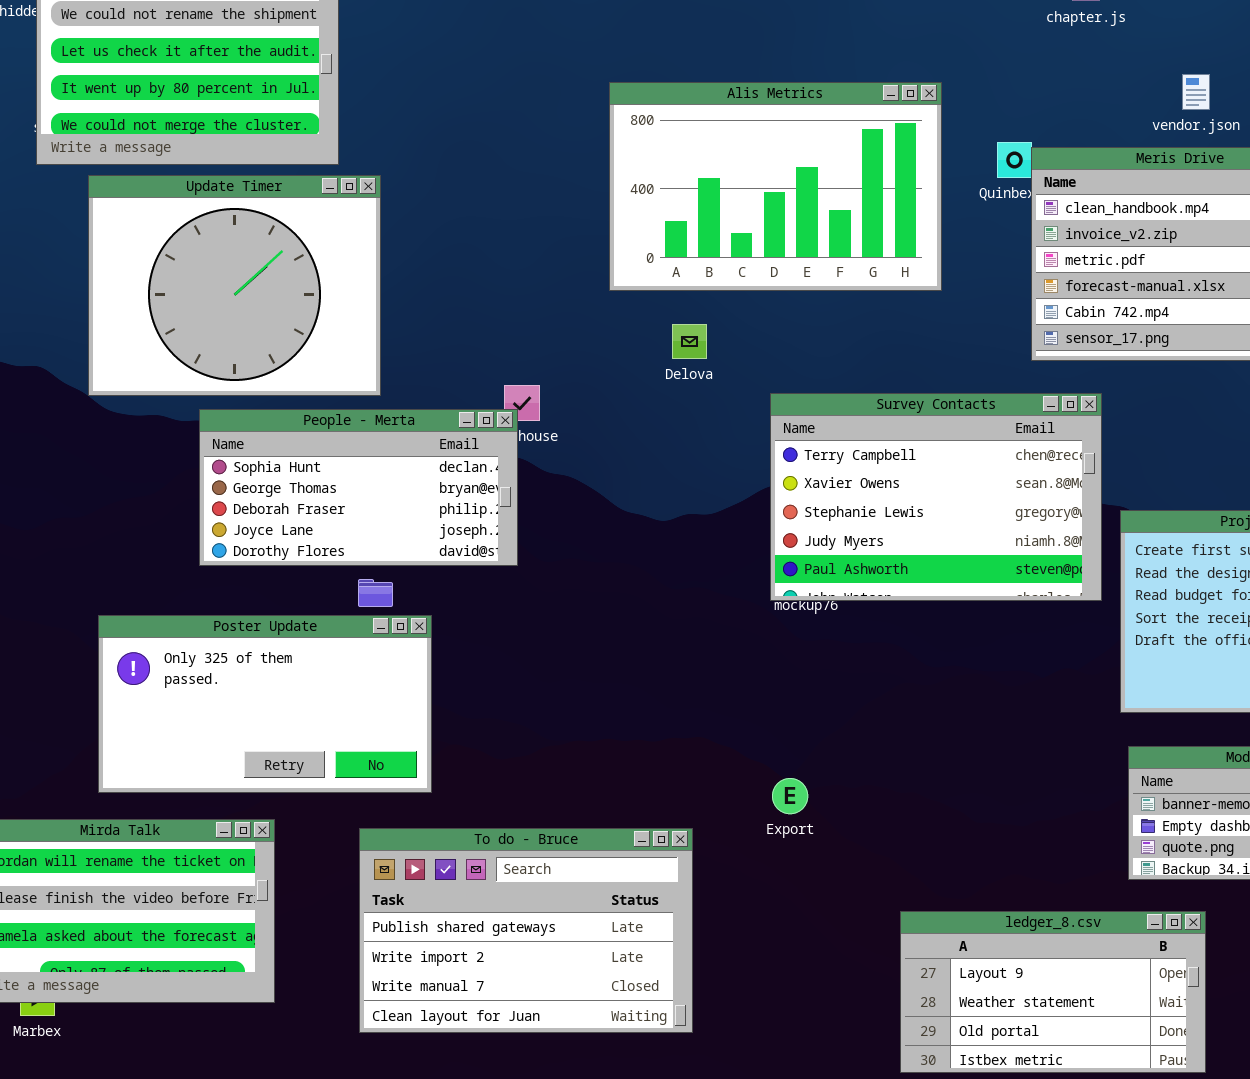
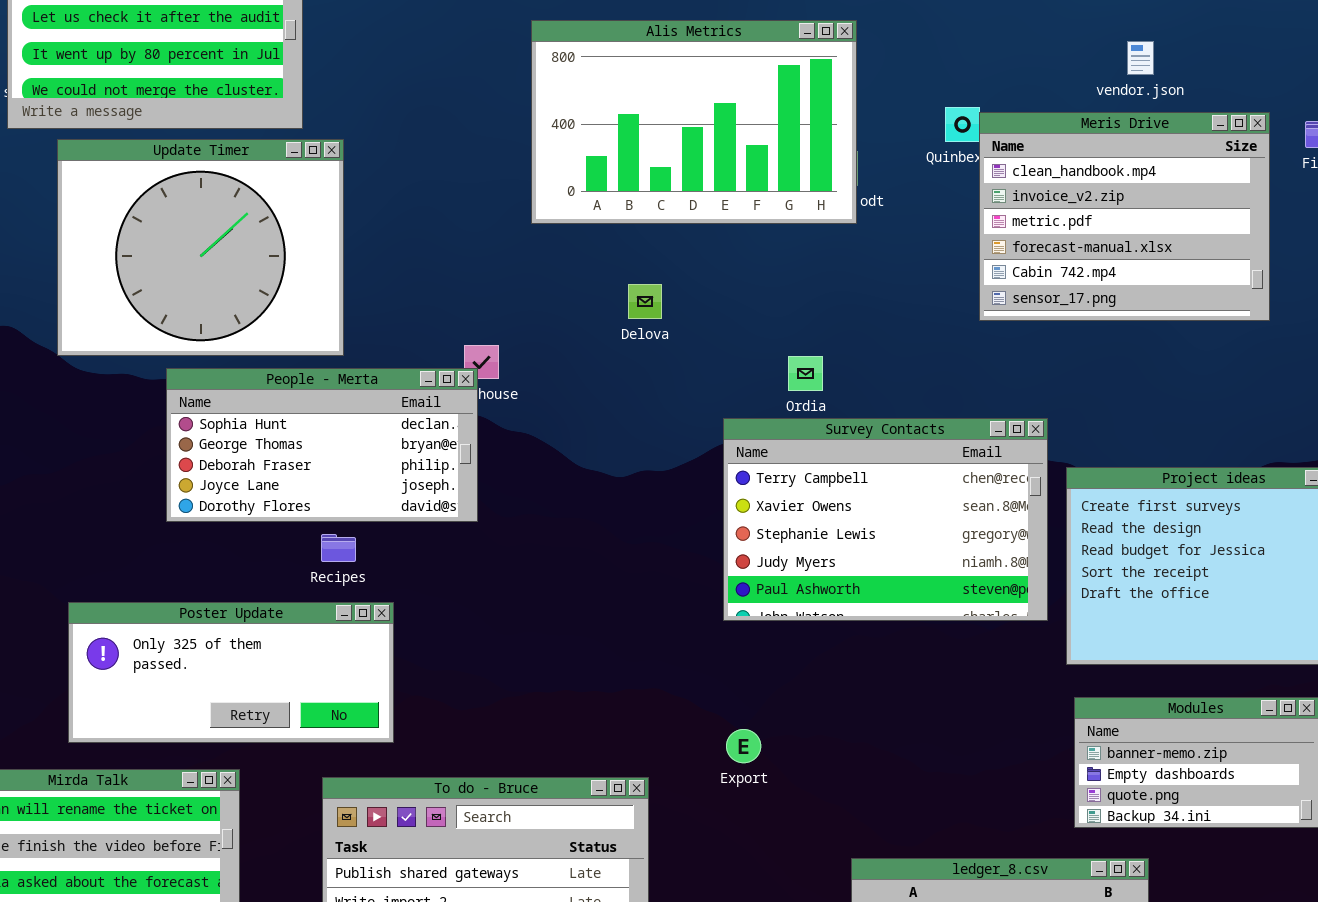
Alis Metrics: [609,82,942,291] -> [531,20,857,224], moved
Survey Contacts: [770,393,1102,601] -> [723,418,1048,621], moved
Poster Update: [98,615,432,793] -> [68,602,394,743], resized

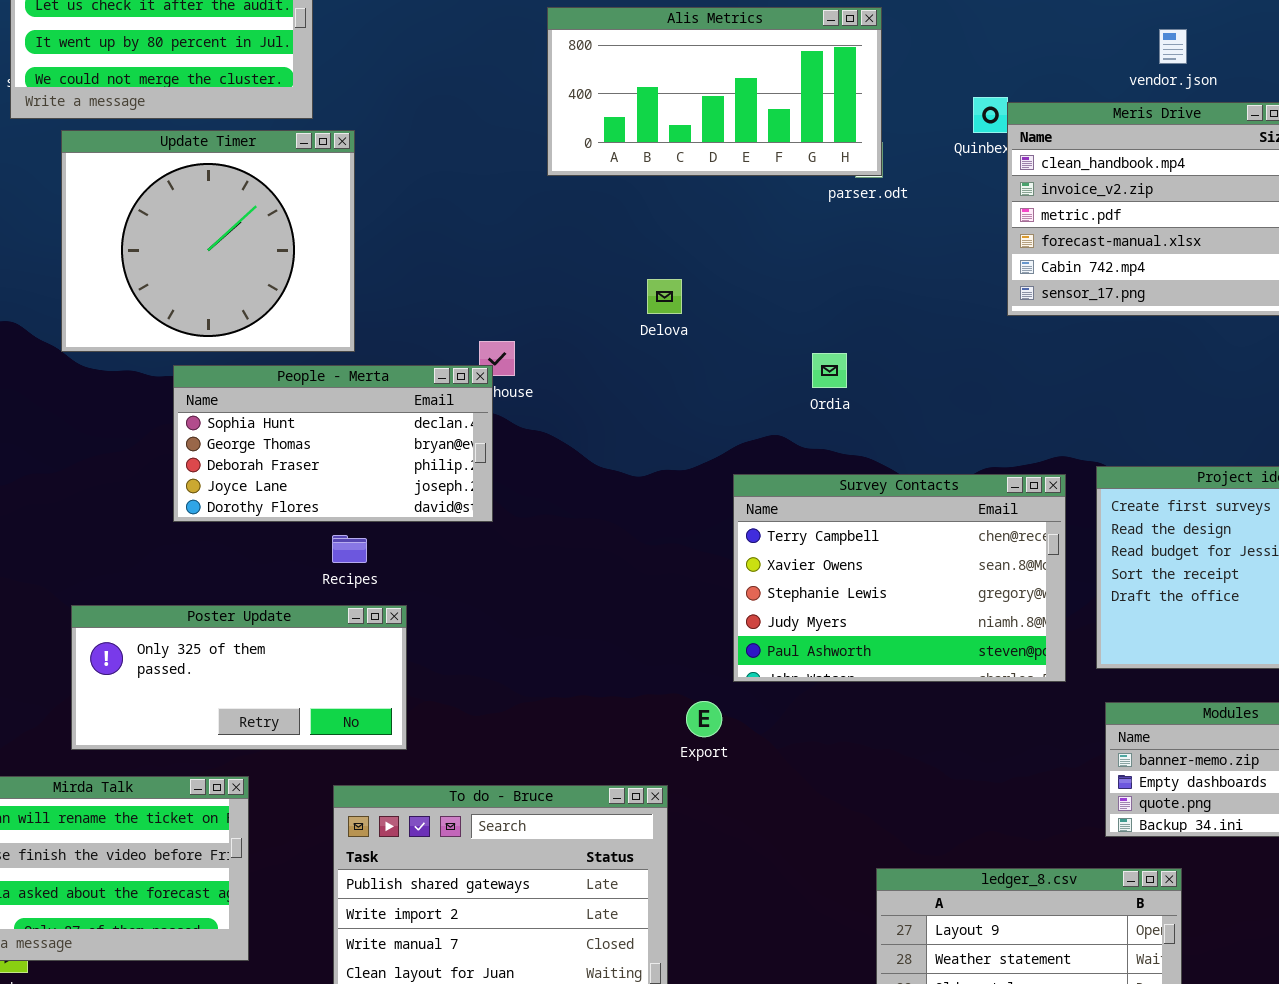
Alis Metrics: [531,20,857,224] -> [547,7,882,176], resized
Survey Contacts: [723,418,1048,621] -> [733,474,1066,682], moved
Export: [726,729,761,763] -> [686,701,722,737], moved

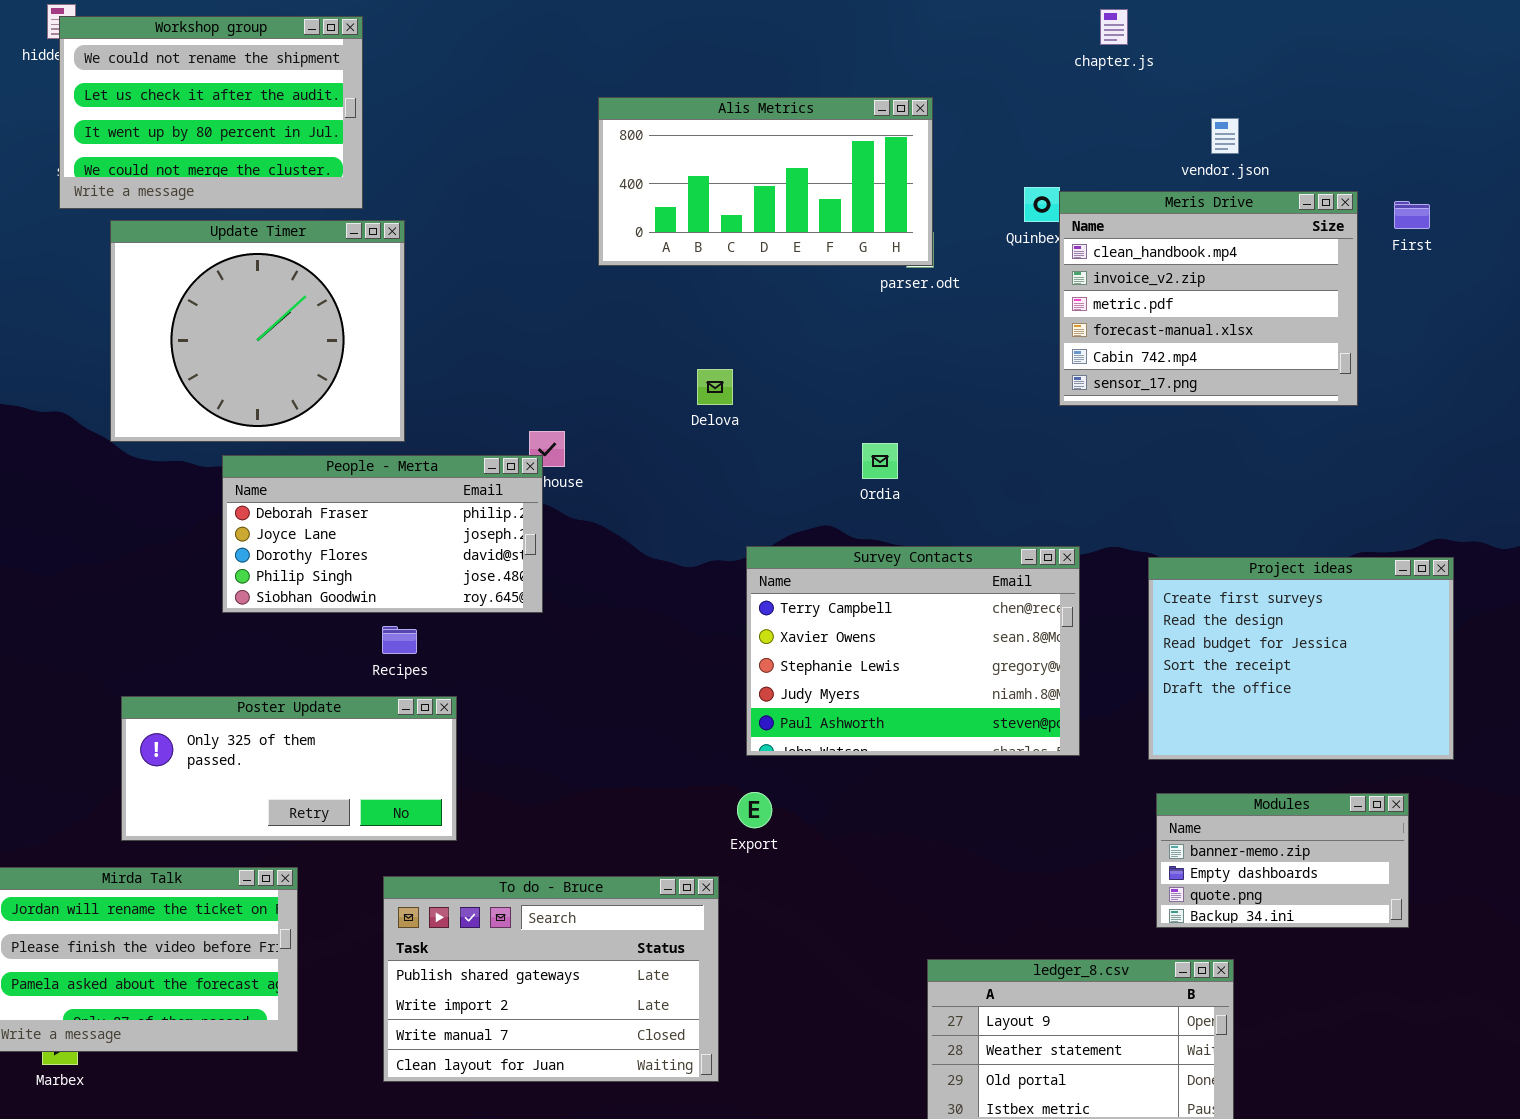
People - Merta: [173,365,493,522] -> [222,455,543,613], scrolled down 2 rows
Survey Contacts: [733,474,1066,682] -> [746,546,1080,756], moved

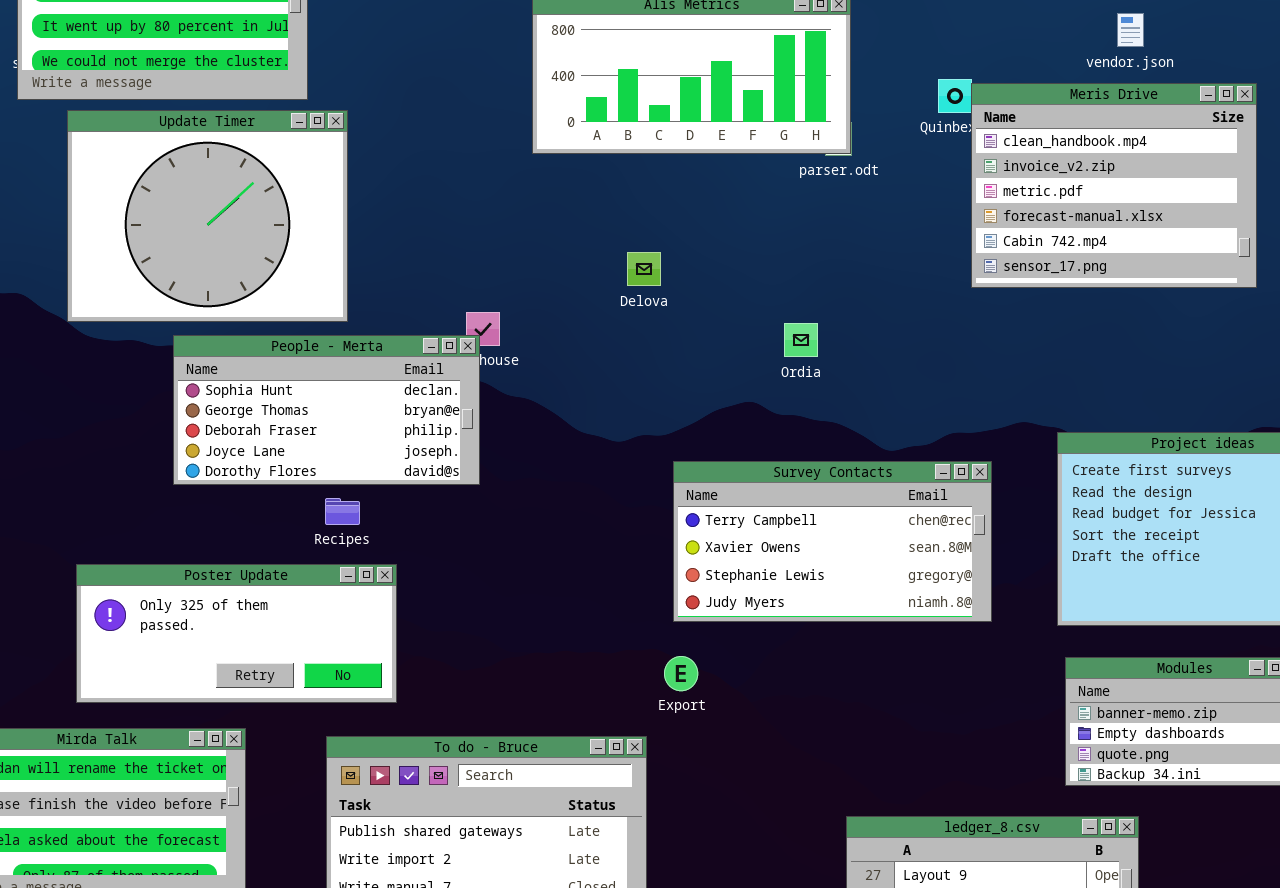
People - Merta: [222,455,543,613] -> [173,335,480,485], scrolled up 2 rows
Survey Contacts: [746,546,1080,756] -> [673,461,992,622], resized

